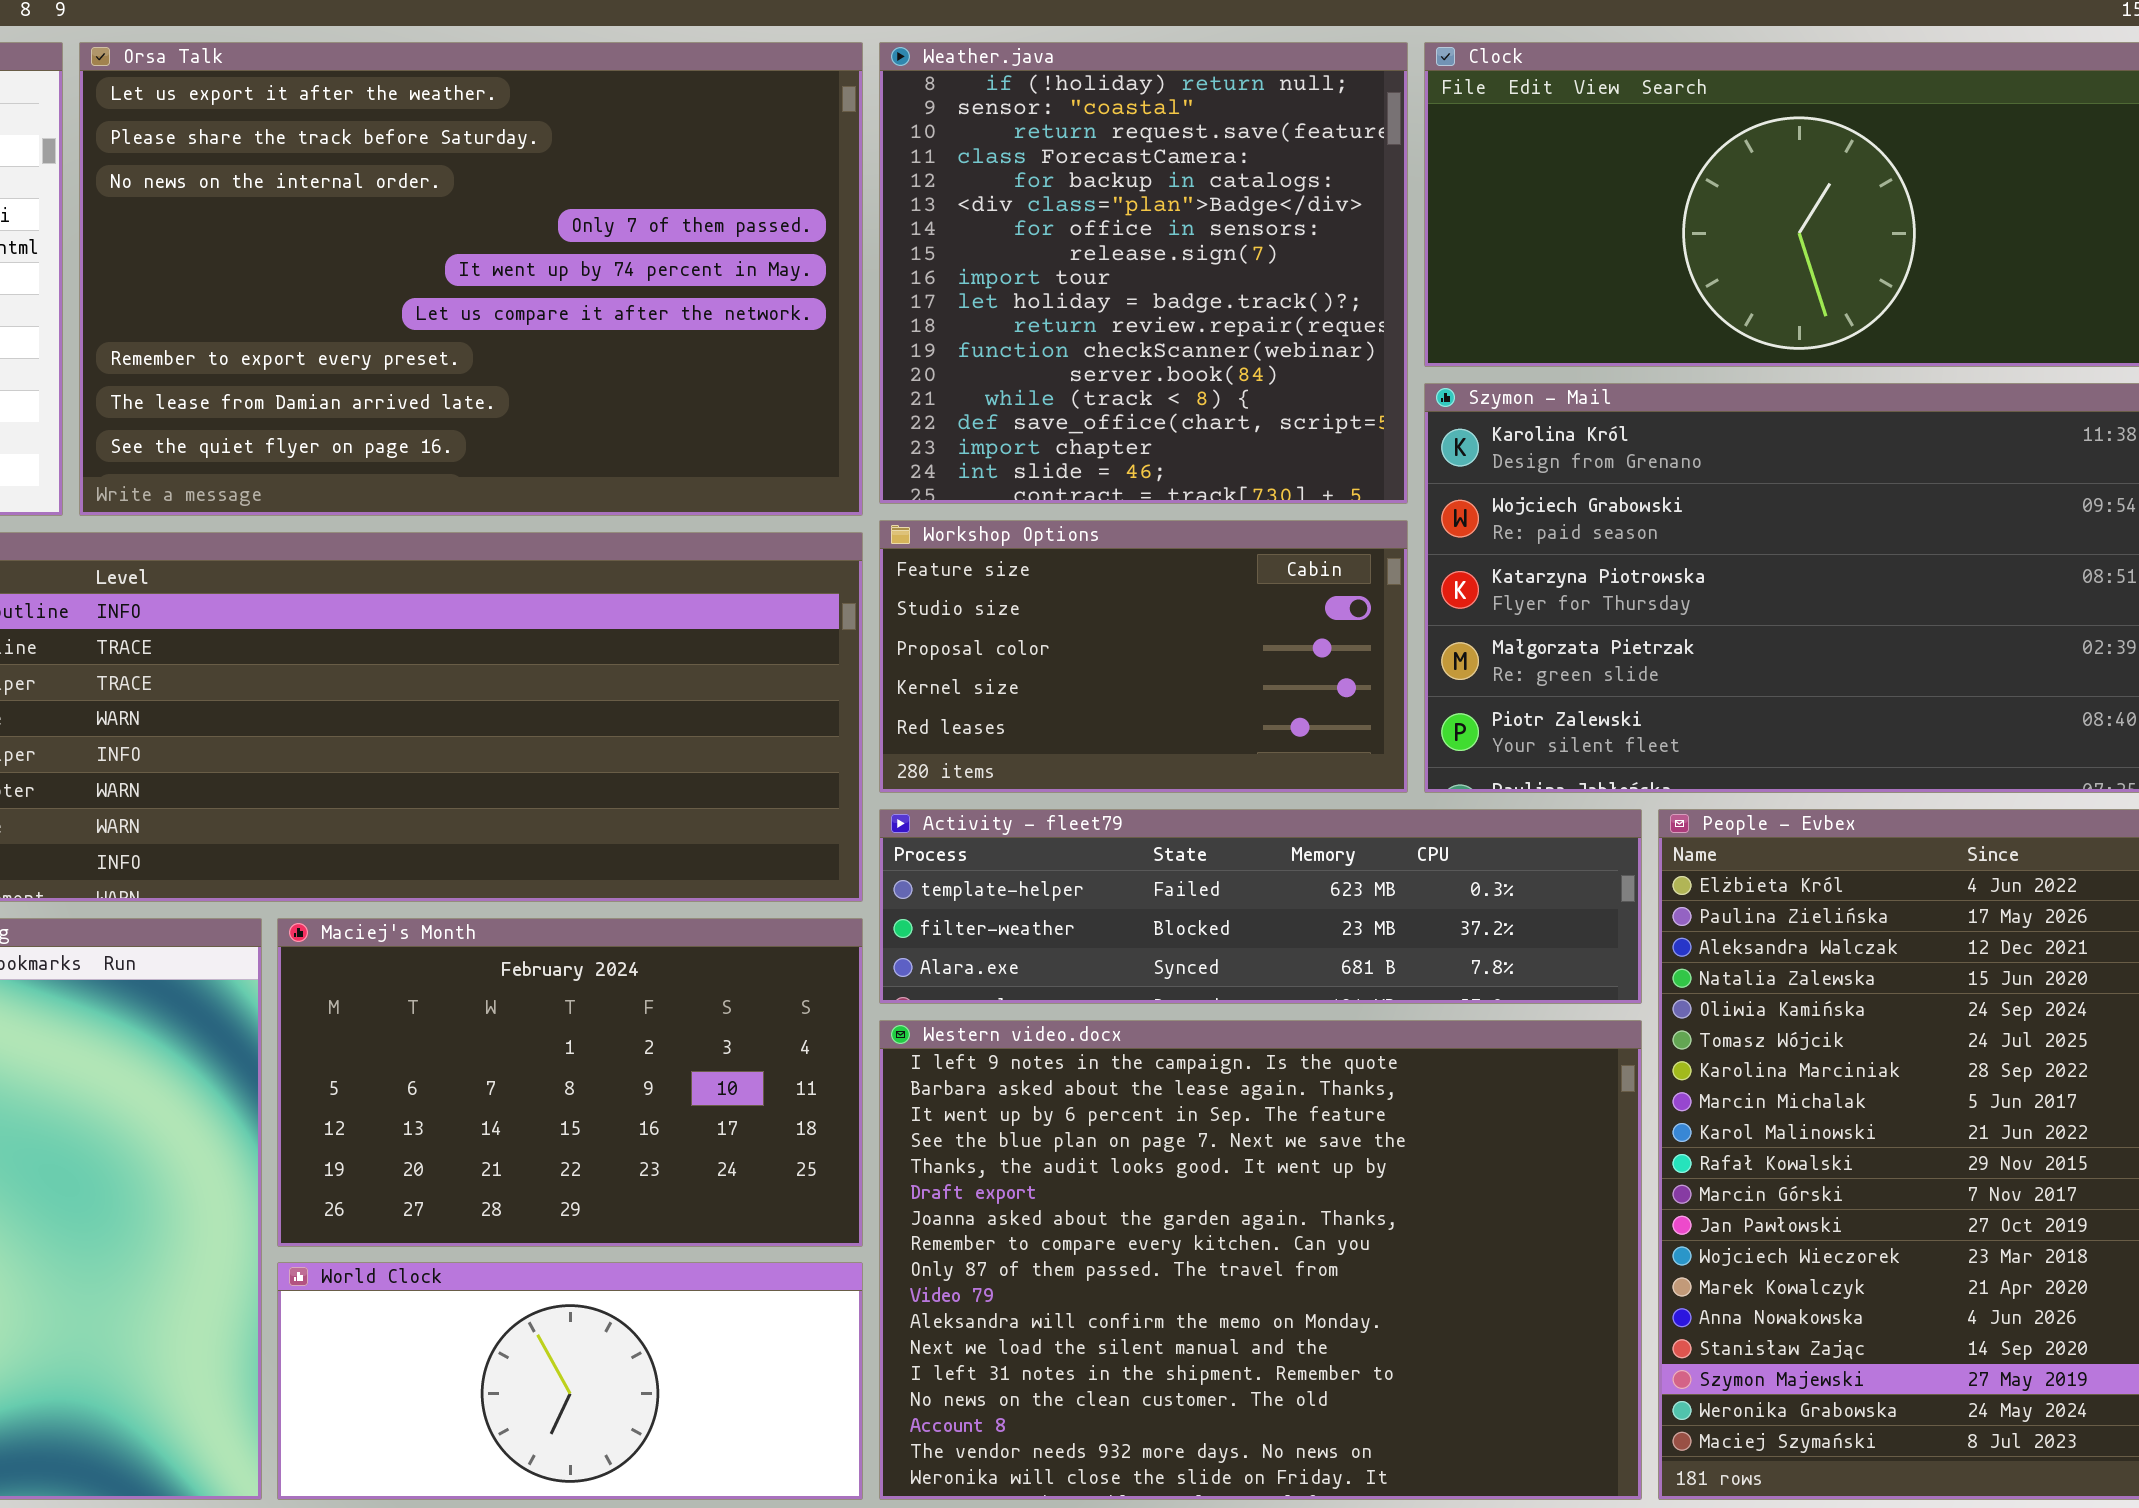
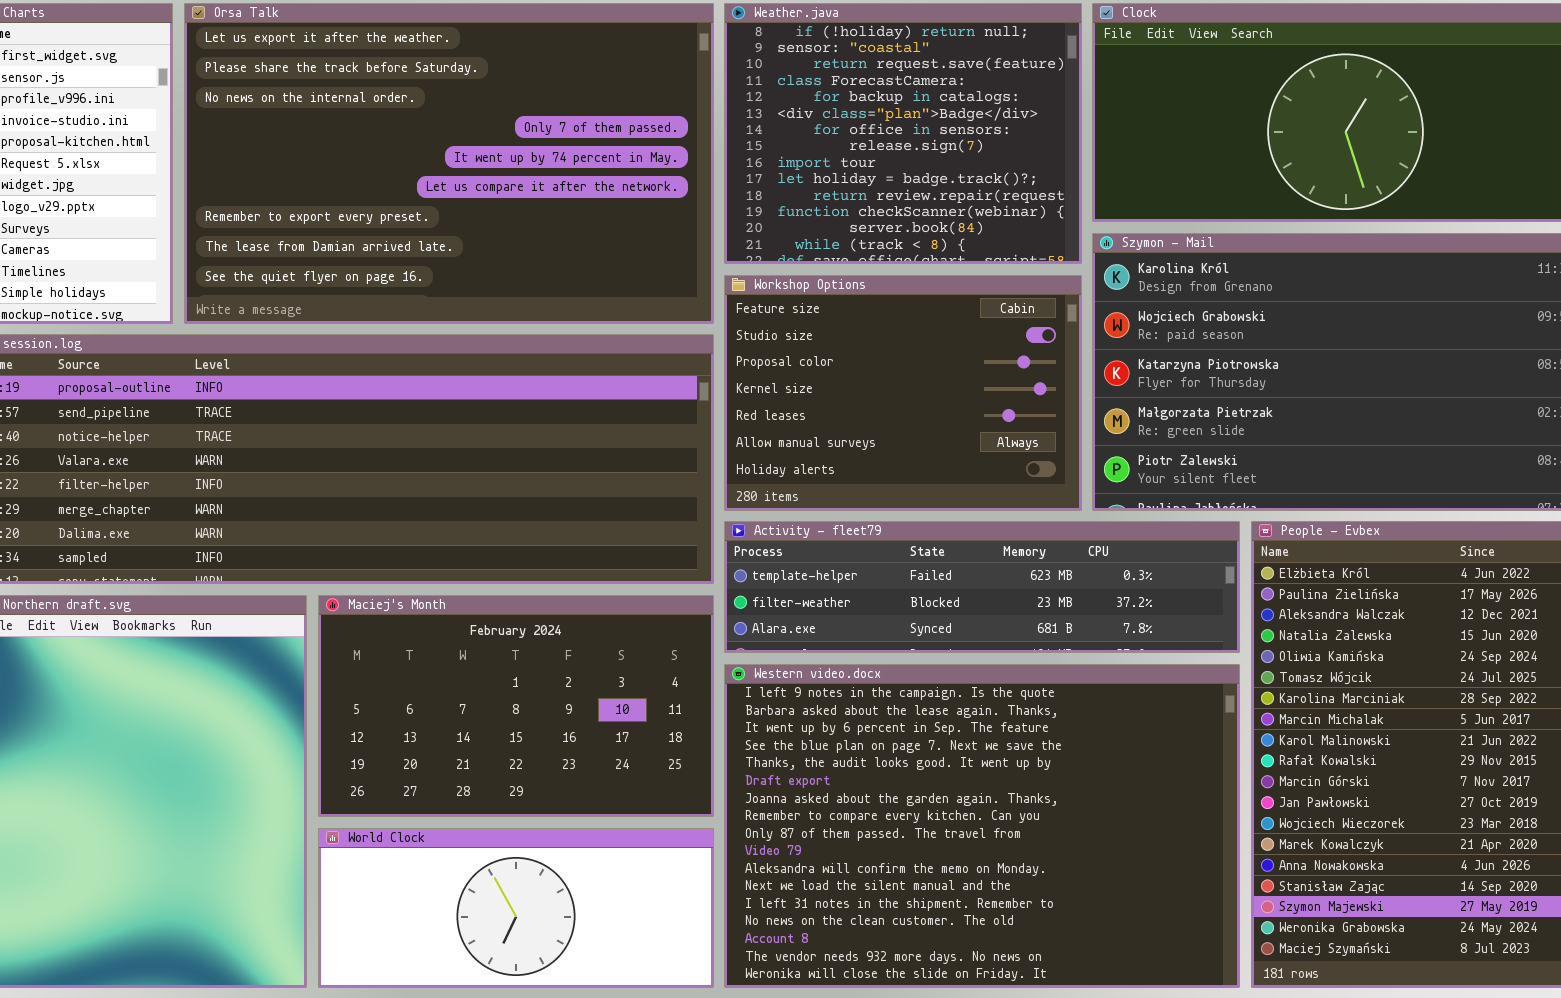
Weather.java: [879,42,1408,504] -> [724,3,1082,264], resized
Workshop Options: [879,520,1408,793] -> [724,275,1082,511], resized

